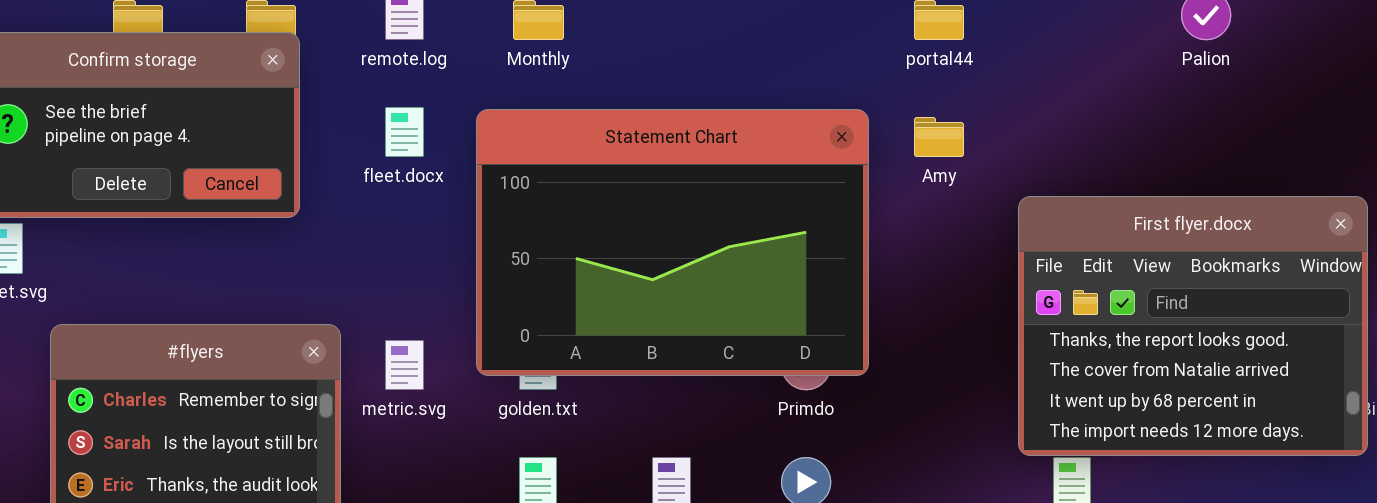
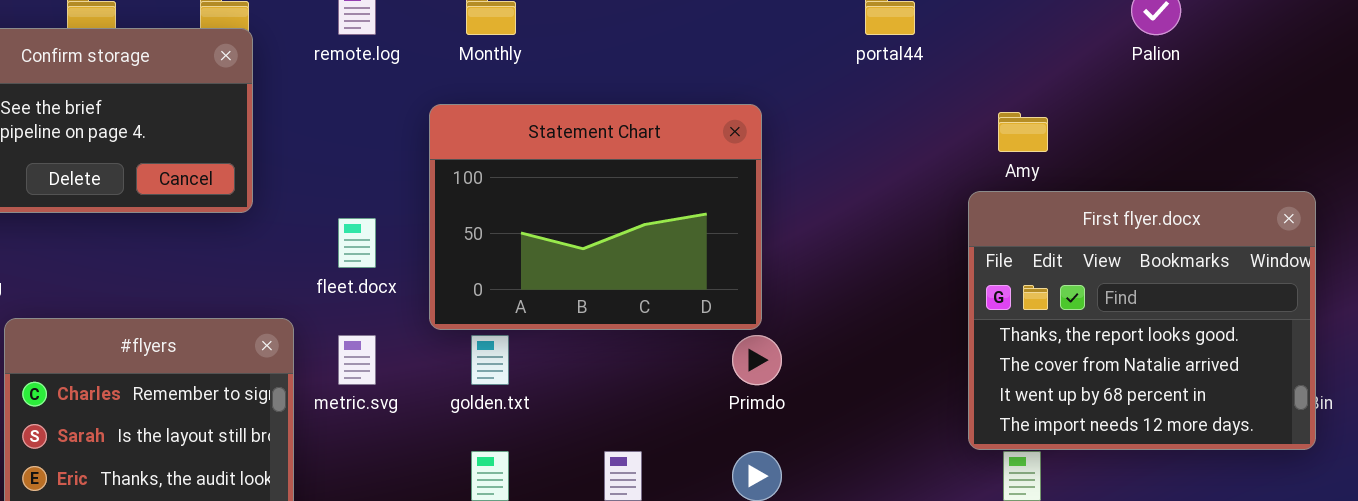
fleet.docx: [385,107,424,157] -> [338,218,376,268], moved
Statement Chart: [476,109,869,376] -> [429,104,762,330], resized
Amy: [914,117,964,157] -> [998,112,1048,152], moved

